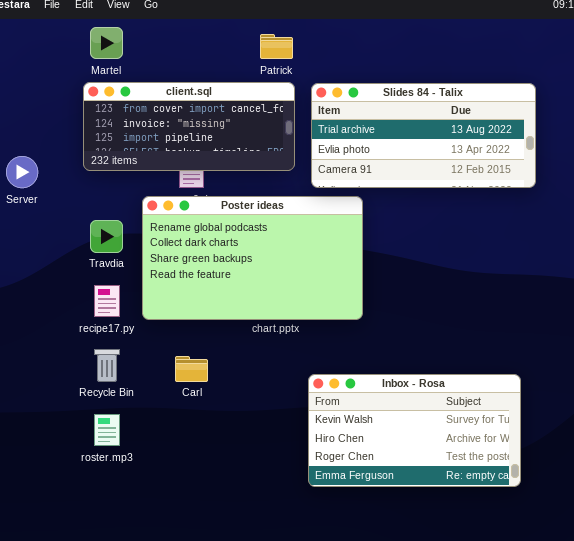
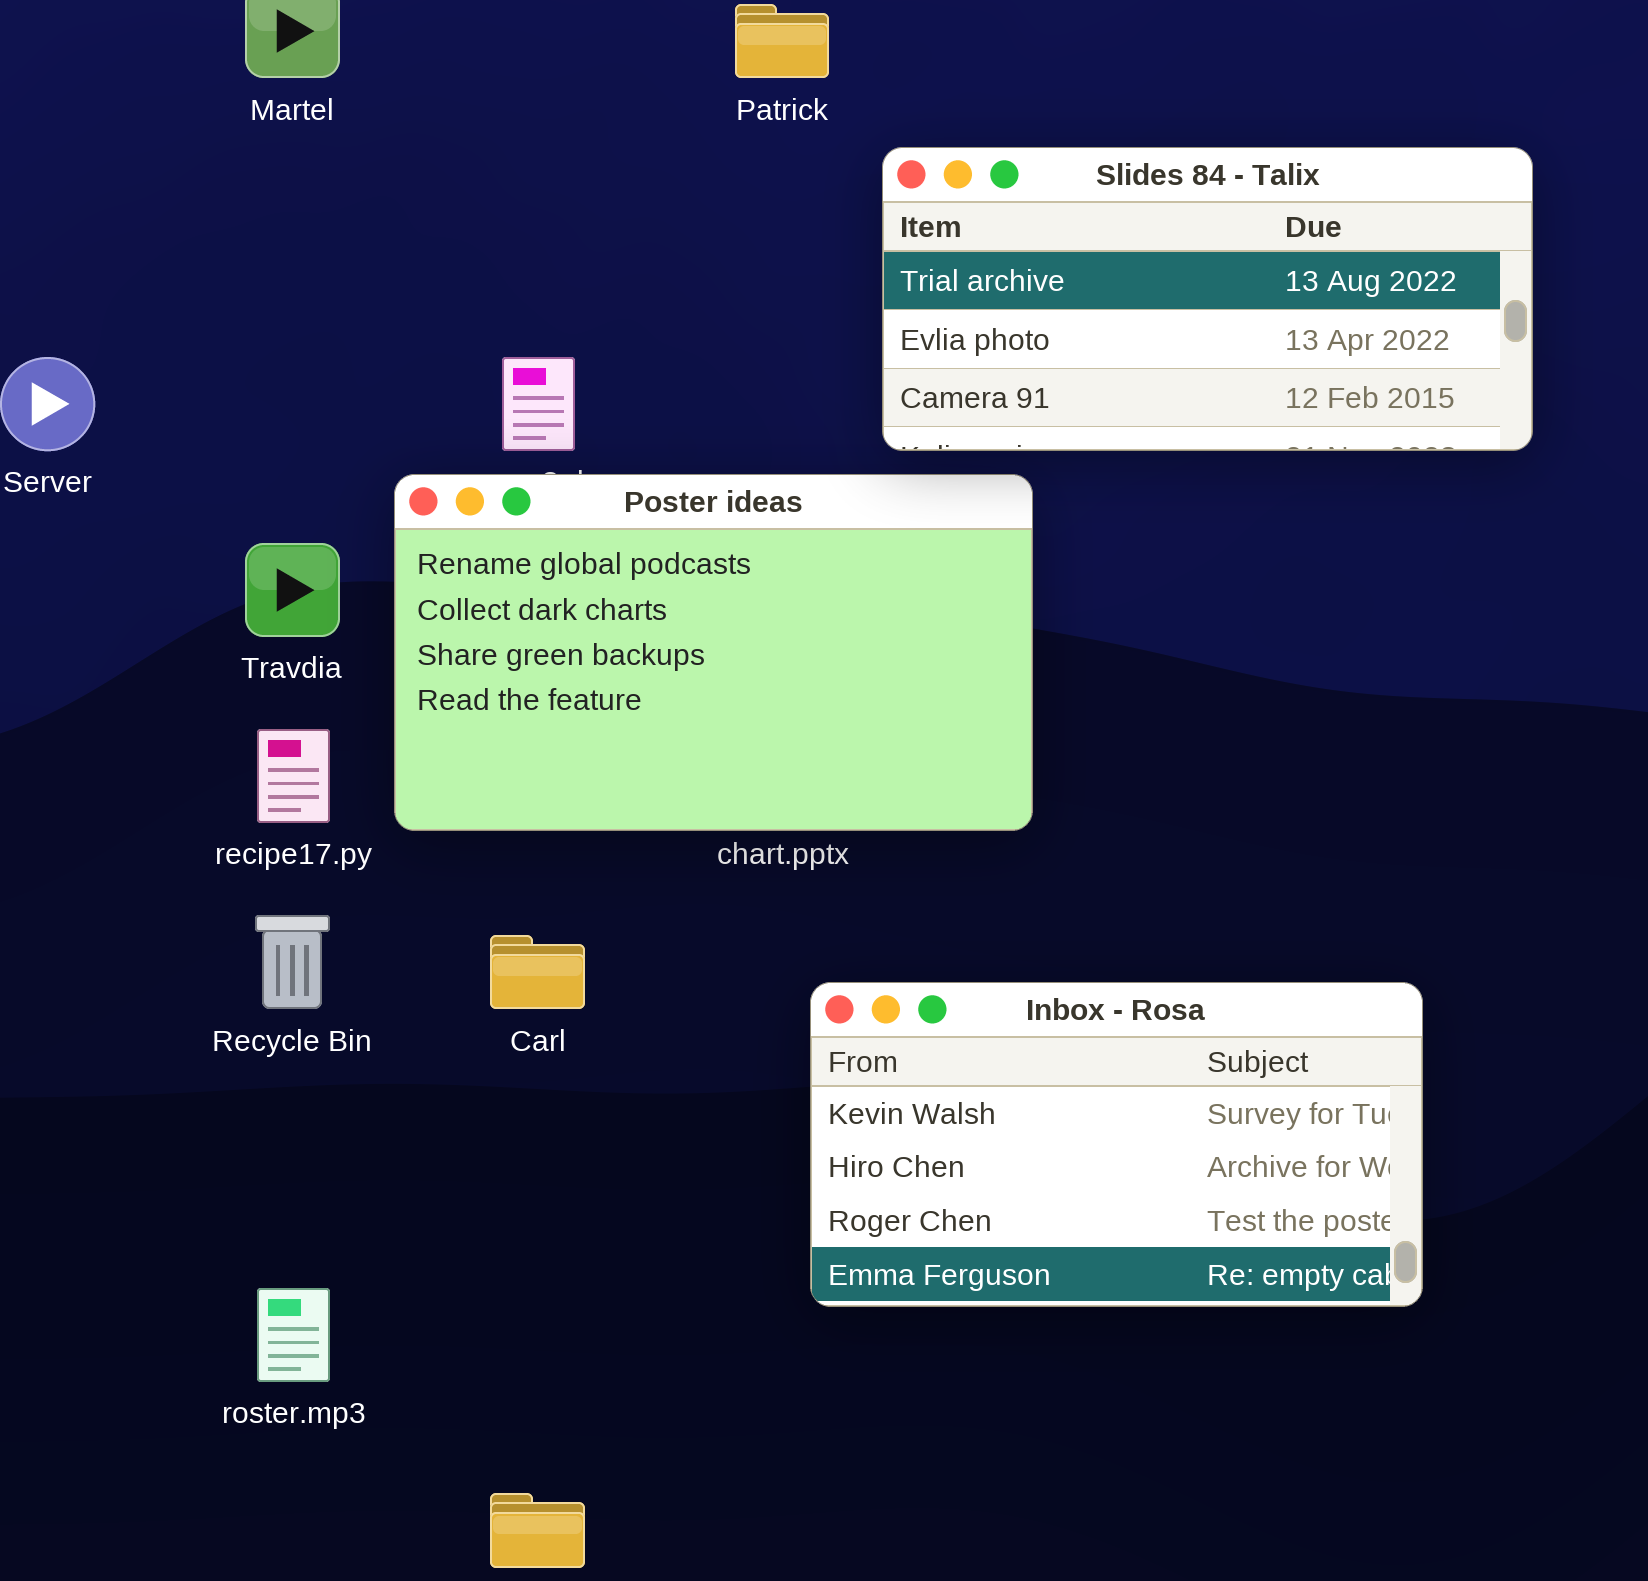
client.sql: [83,82,295,171] -> none, closed
Inbox - Rosa: [308,374,521,487] -> [810,982,1423,1307], moved
roster.mp3: [94,414,120,446] -> [257,1288,330,1382], moved

